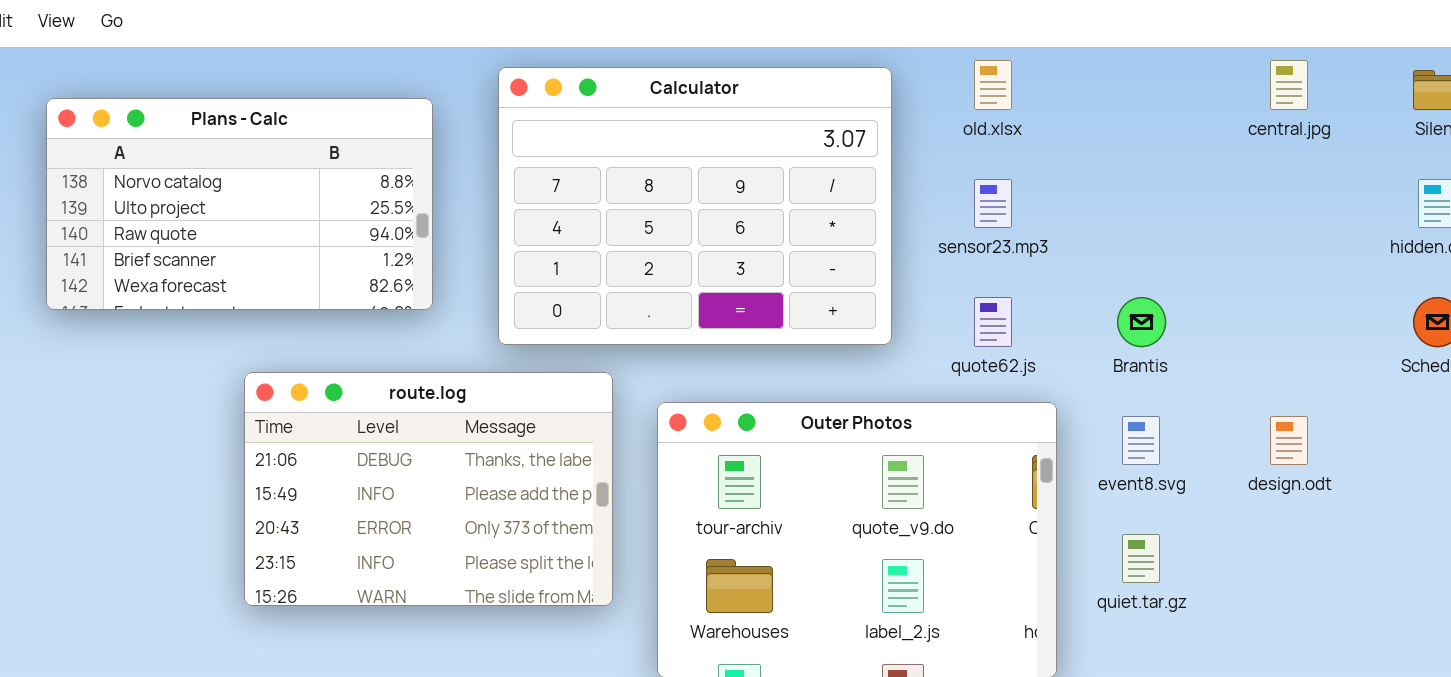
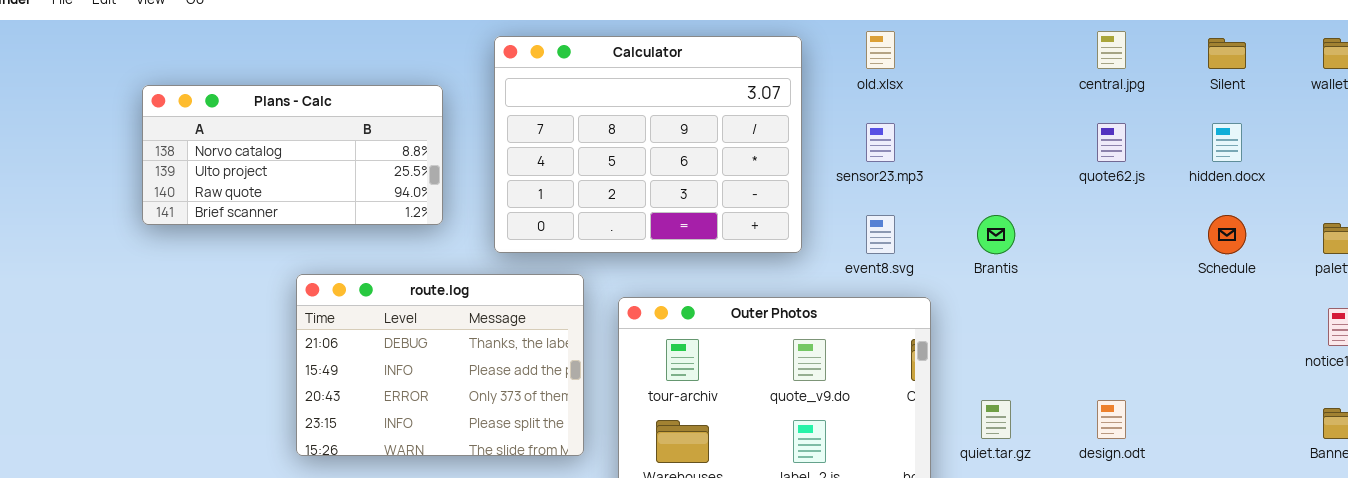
Plans - Calc: [46,98,433,310] -> [142,85,443,225], resized
quote62.js: [974,297,1012,347] -> [1097,123,1126,162], moved
event8.svg: [1122,416,1160,465] -> [866,215,895,254], moved
design.odt: [1270,416,1308,465] -> [1097,400,1126,439], moved

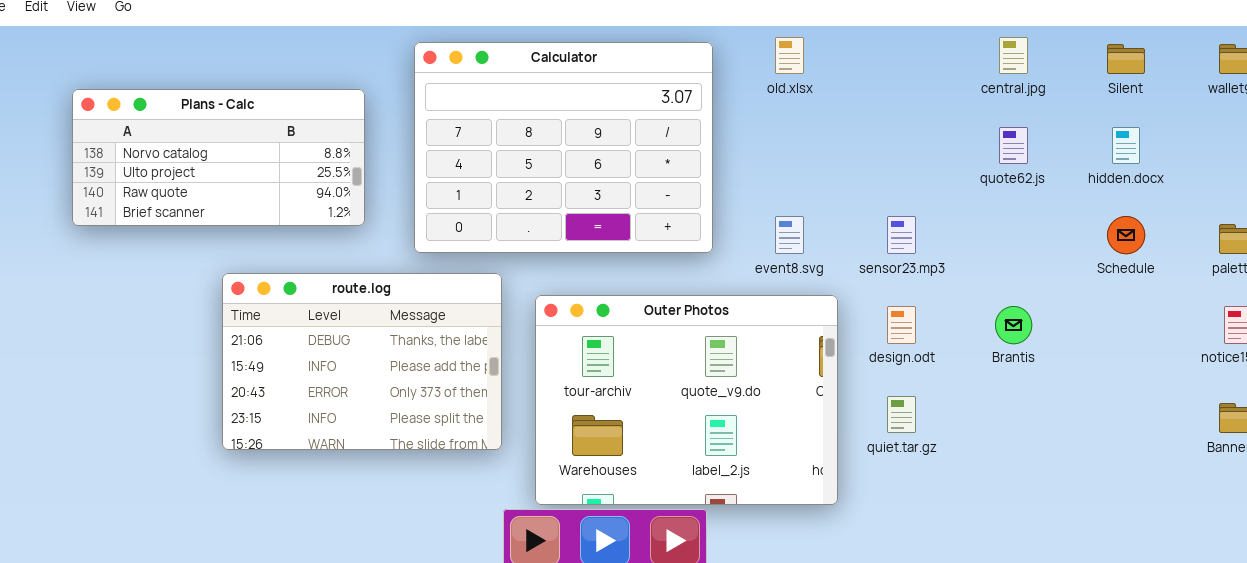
sensor23.mp3: [866,123,895,162] -> [887,216,916,254], moved
Brantis: [977,215,1015,254] -> [995,306,1032,344], moved
design.odt: [1097,400,1126,439] -> [887,306,916,344], moved

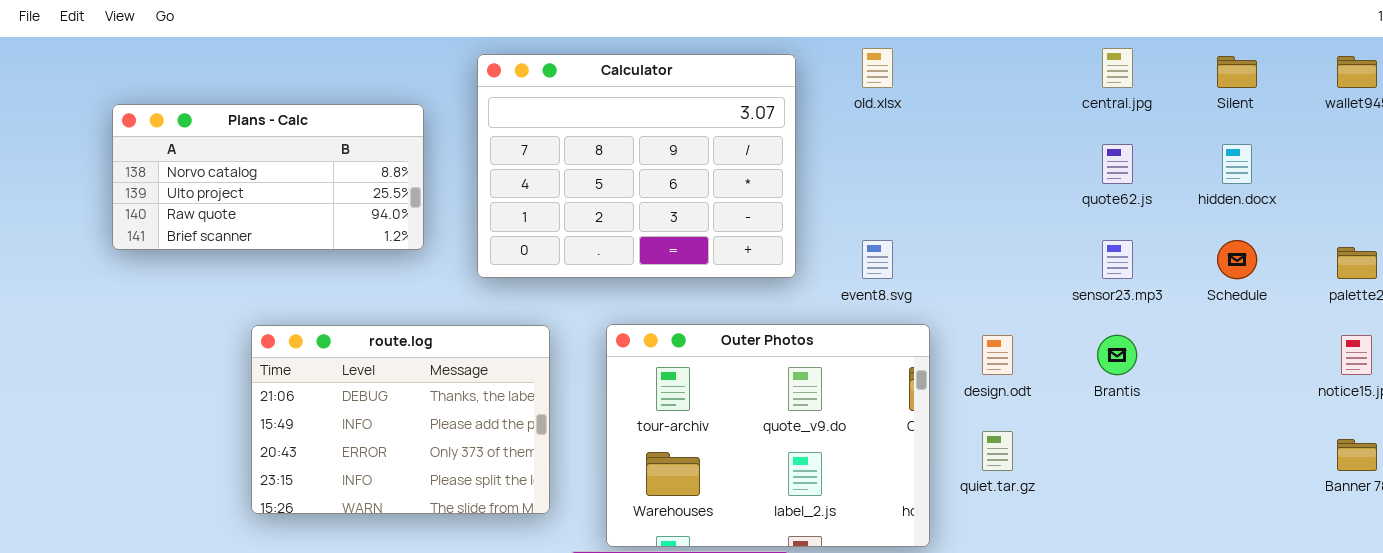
sensor23.mp3: [887,216,916,254] -> [1102,240,1133,279], moved
route.log: [222,273,502,450] -> [251,325,550,514], moved

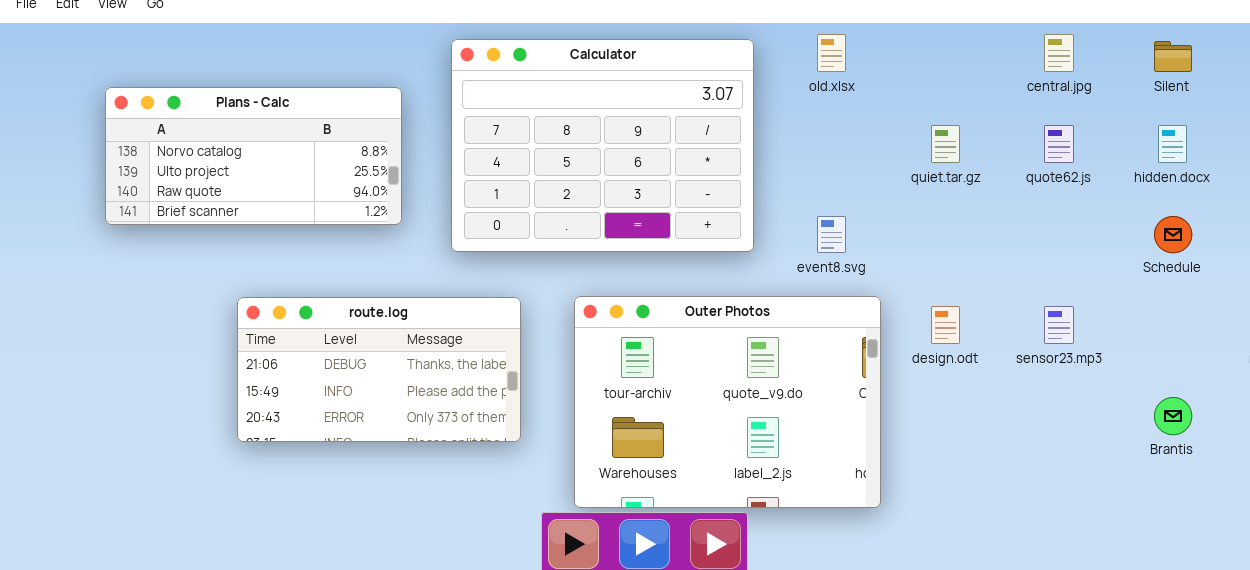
sensor23.mp3: [1102,240,1133,279] -> [1044,306,1074,344], moved
route.log: [251,325,550,514] -> [237,297,521,442], resized
Brantis: [1097,335,1137,375] -> [1154,397,1192,435], moved
quiet.tar.gz: [982,431,1013,471] -> [931,125,960,163], moved

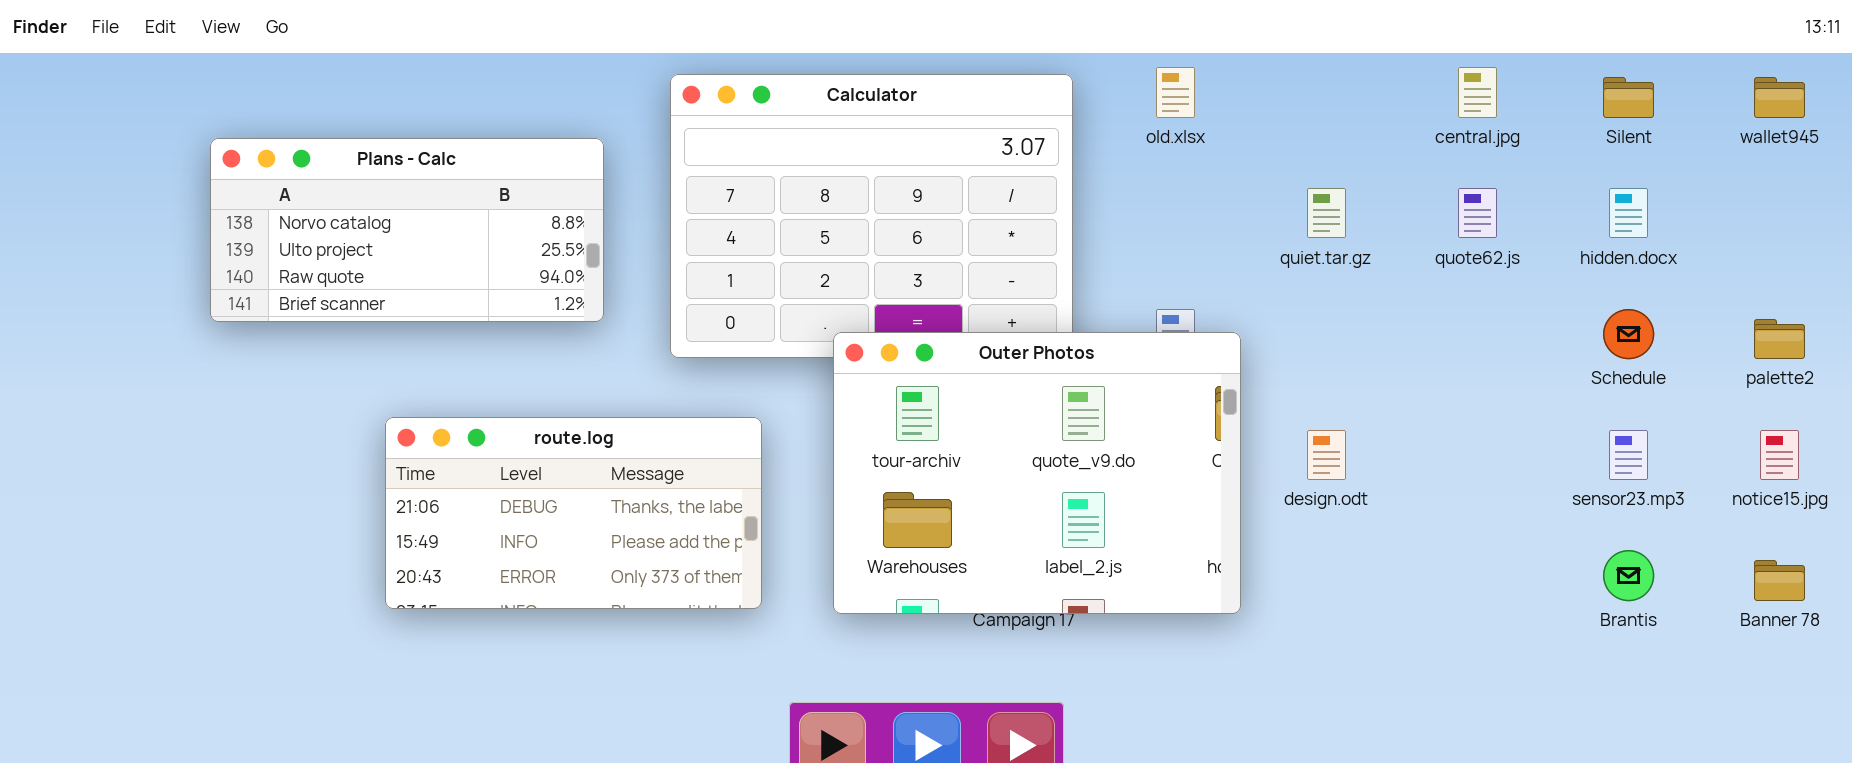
Outer Photos: [574,296,881,508] -> [833,332,1241,614], moved
sensor23.mp3: [1044,306,1074,344] -> [1609,430,1648,480], moved

